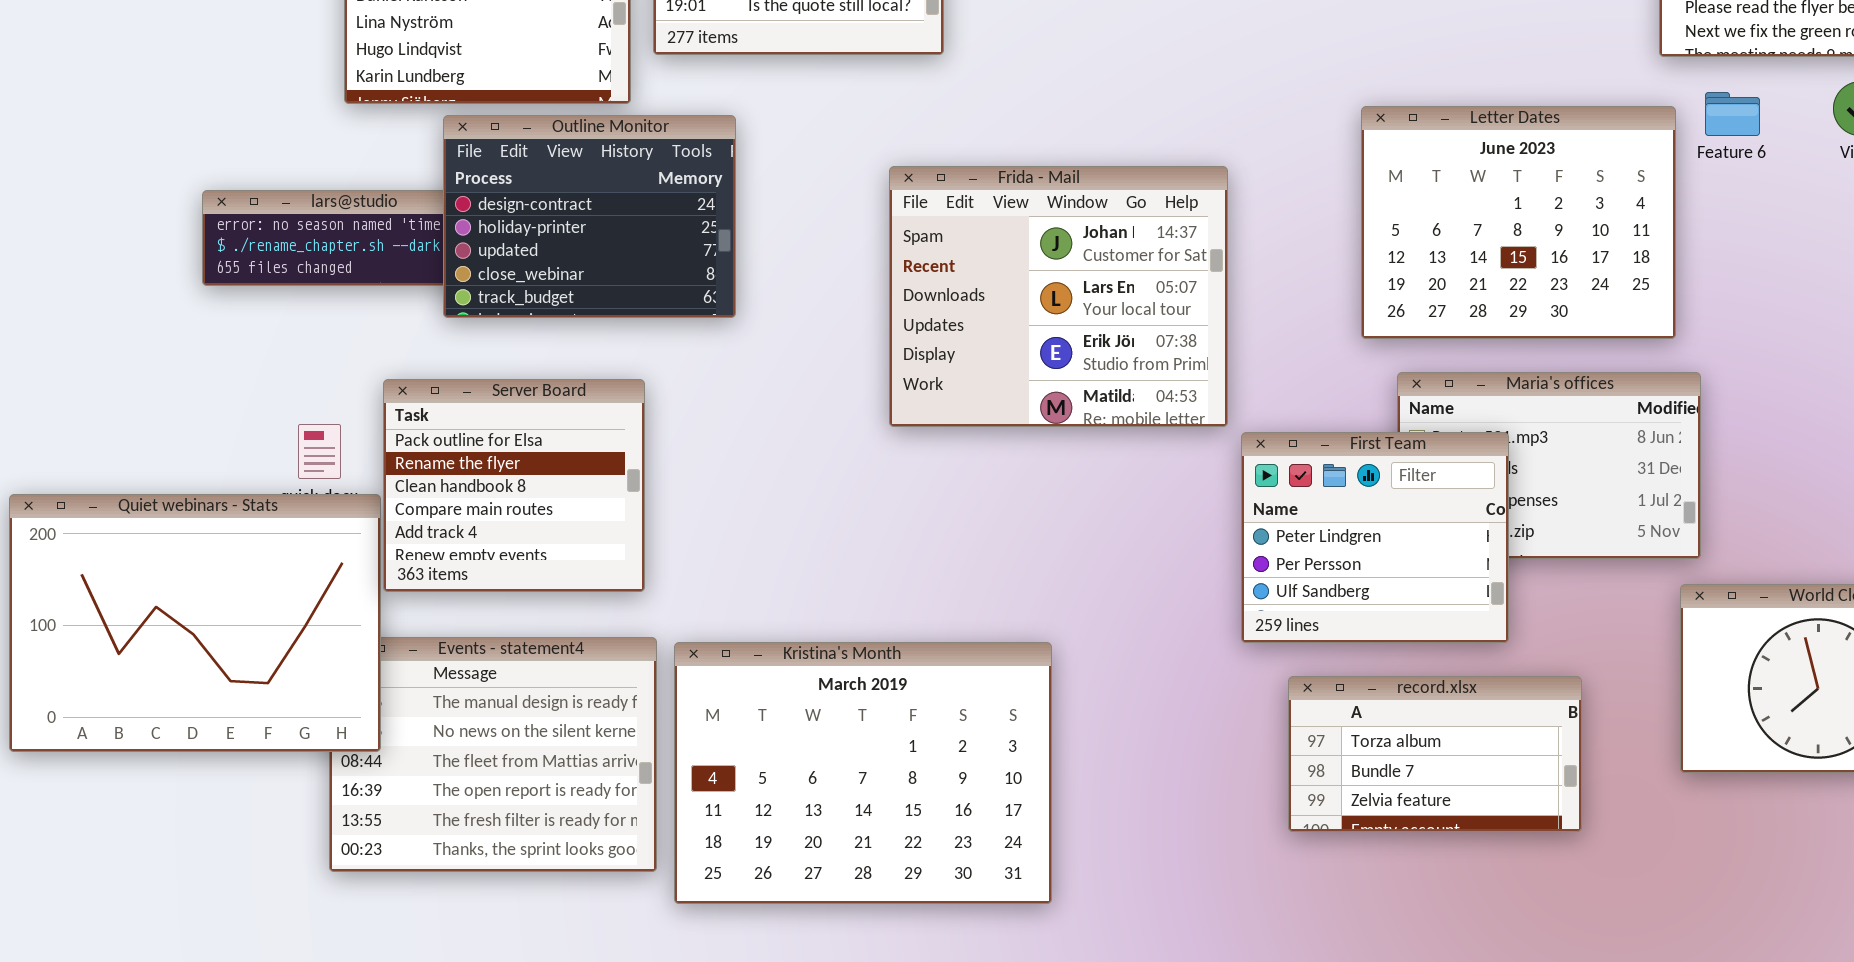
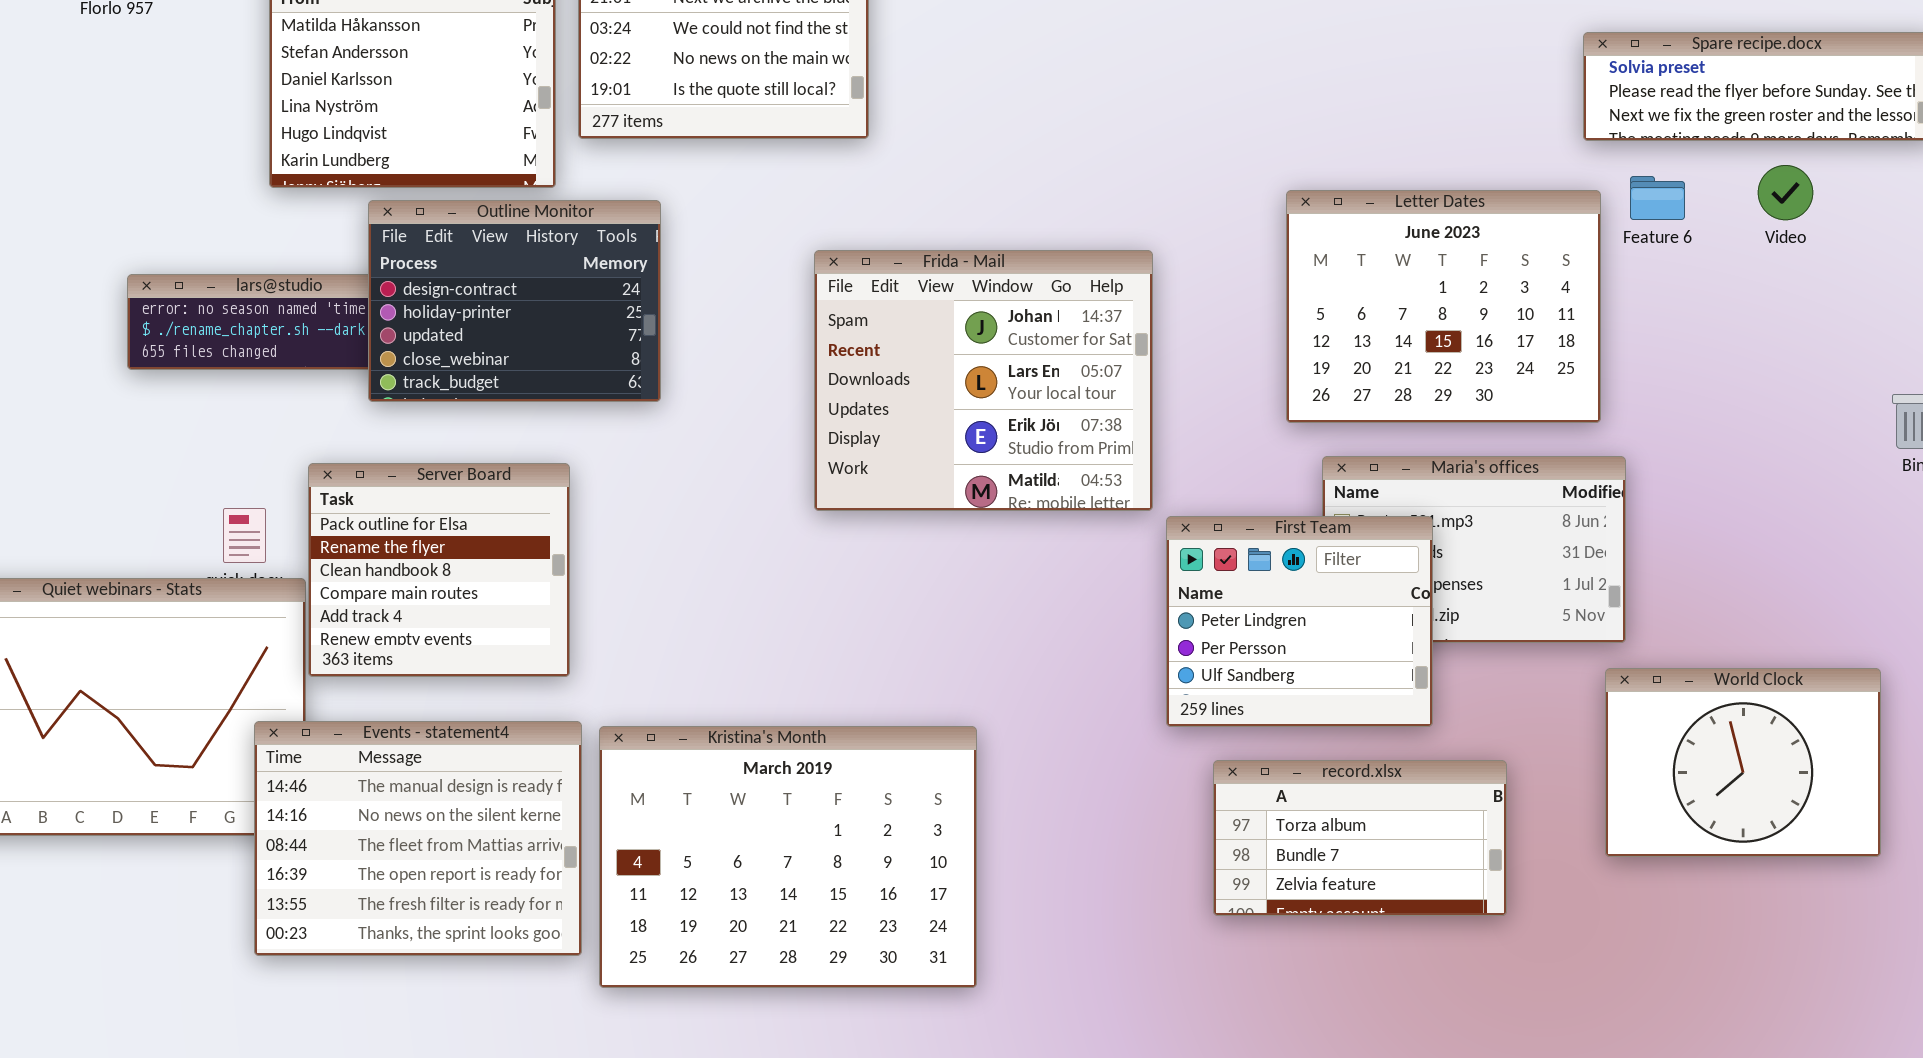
Events - statement4: [329,637,657,872] -> [254,721,582,956], raised

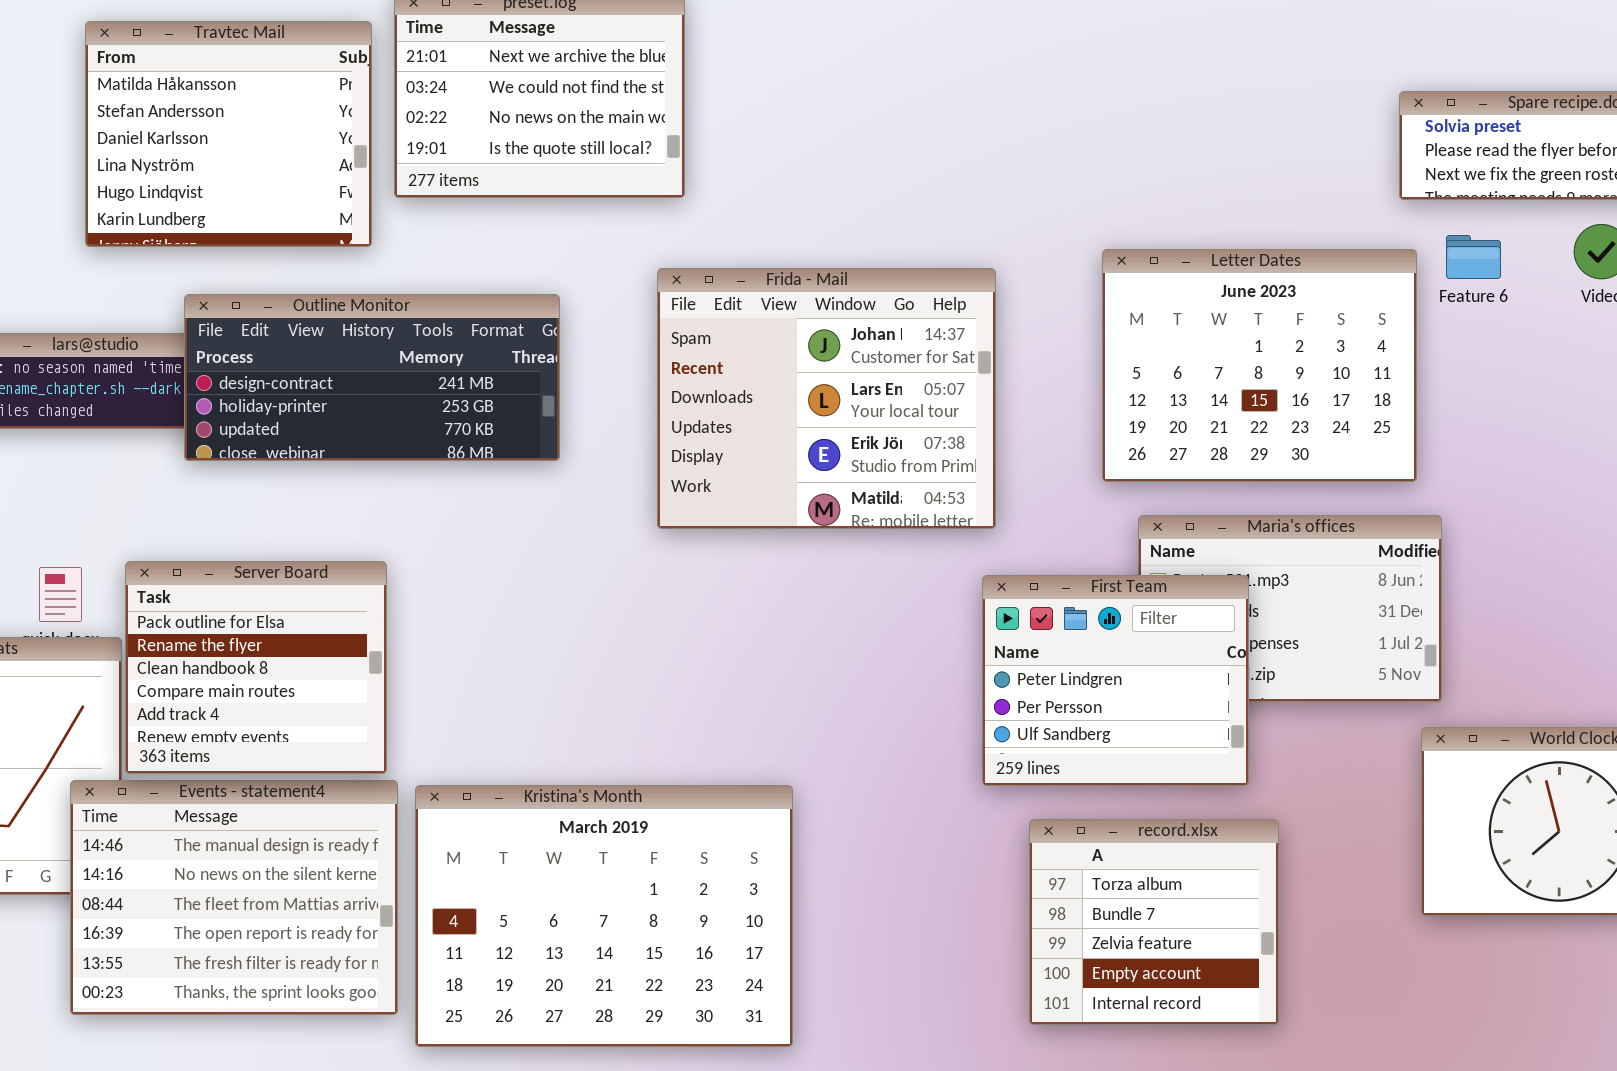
Outline Monitor: [368,200,661,402] -> [184,294,560,461], resized
Frida - Mail: [814,250,1153,511] -> [657,268,996,529], moved
Server Board: [308,463,570,677] -> [125,561,387,774], moved
record.xlsx: [1213,760,1507,916] -> [1029,819,1279,1025], resized

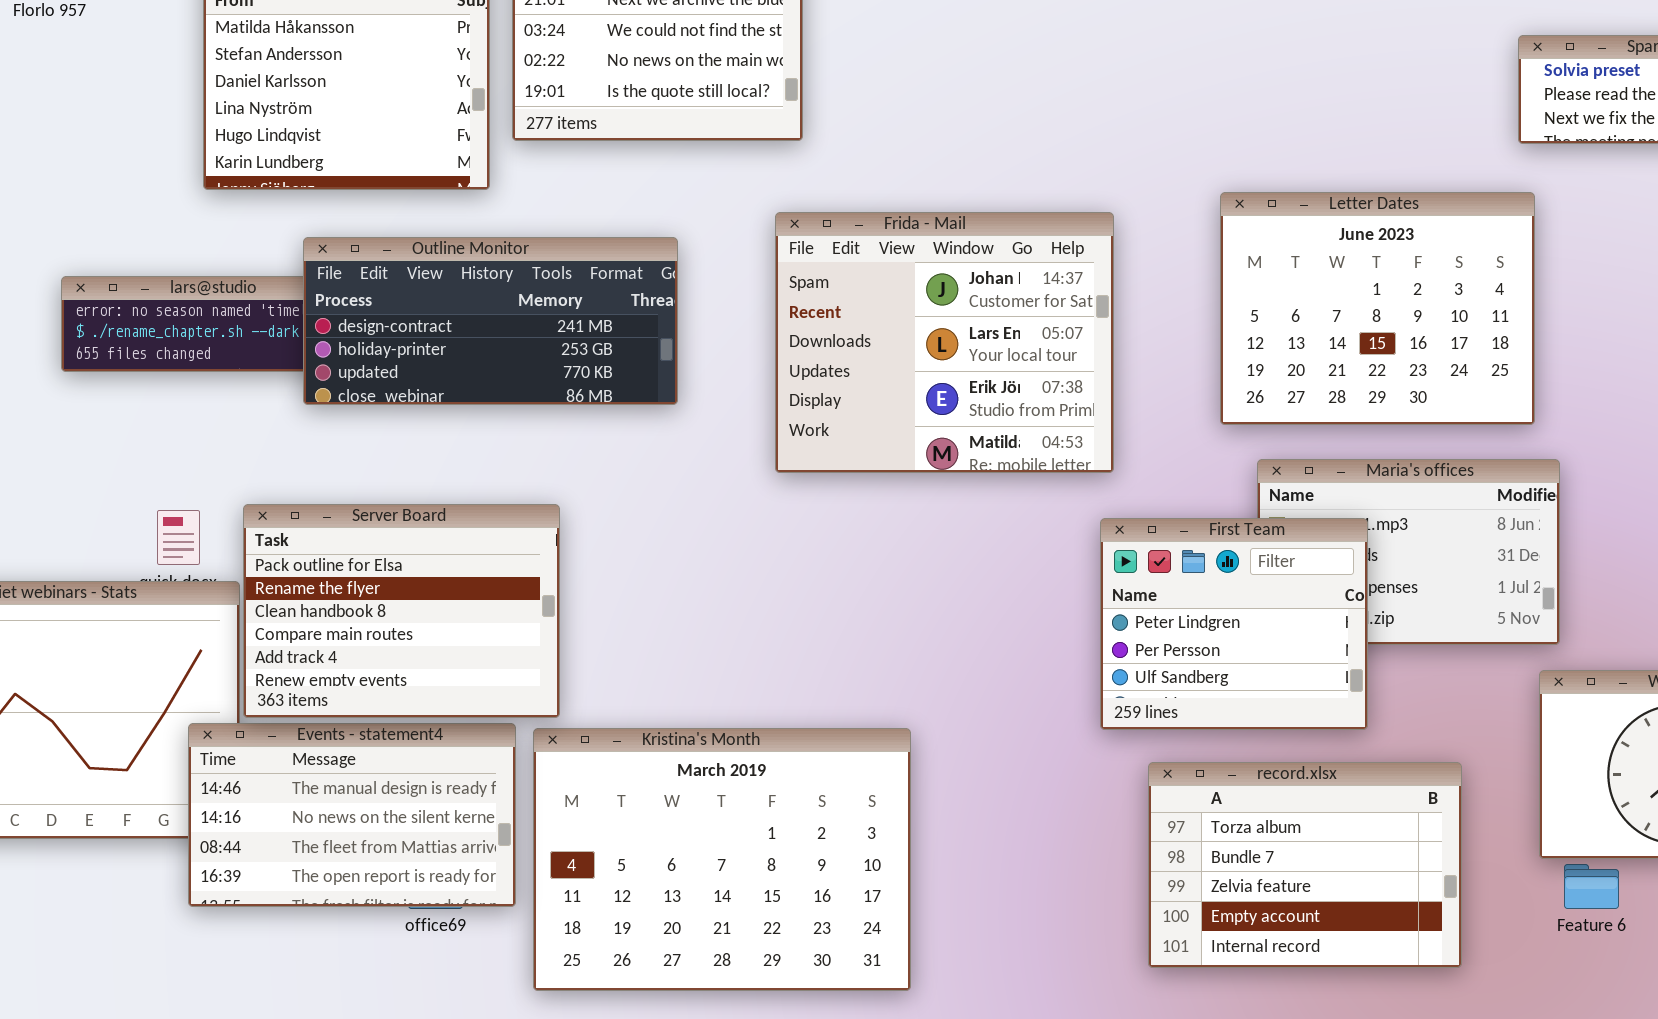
Feature 6: [1446,235,1501,279] -> [1564,864,1619,909], moved
Server Board: [125,561,387,774] -> [243,504,560,718], resized
Events - statement4: [70,780,398,1015] -> [188,723,516,907], resized
record.xlsx: [1029,819,1279,1025] -> [1148,762,1462,968], resized

